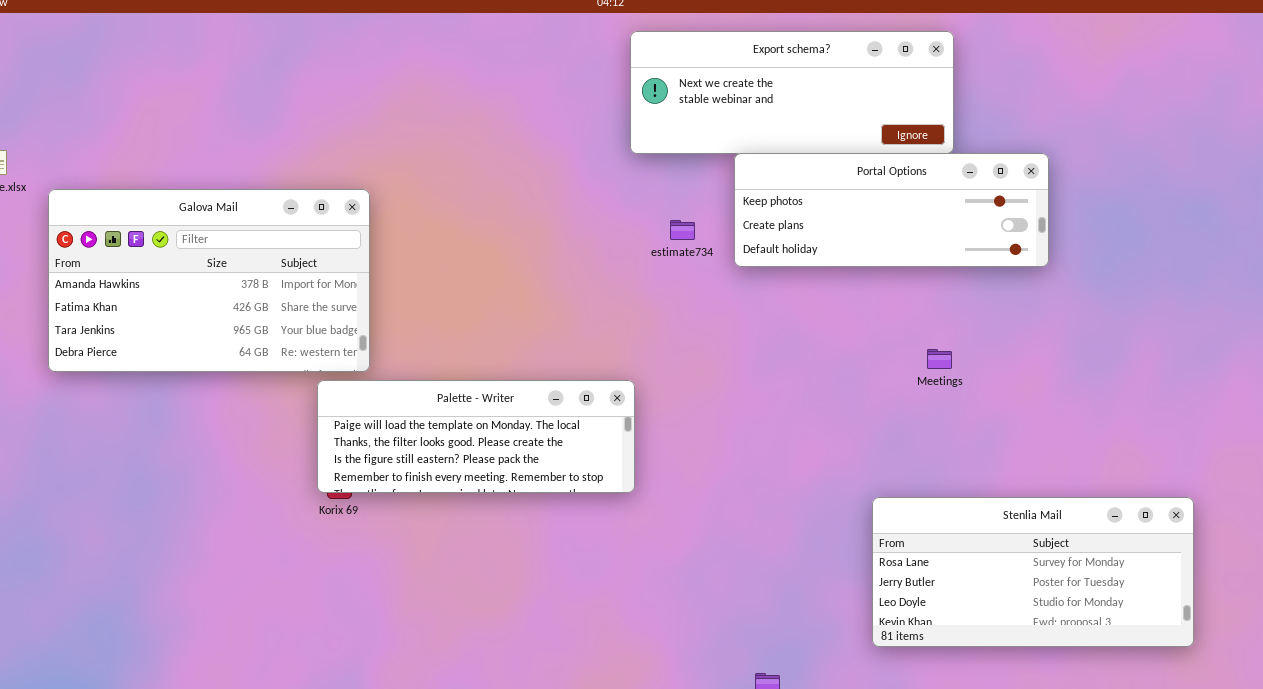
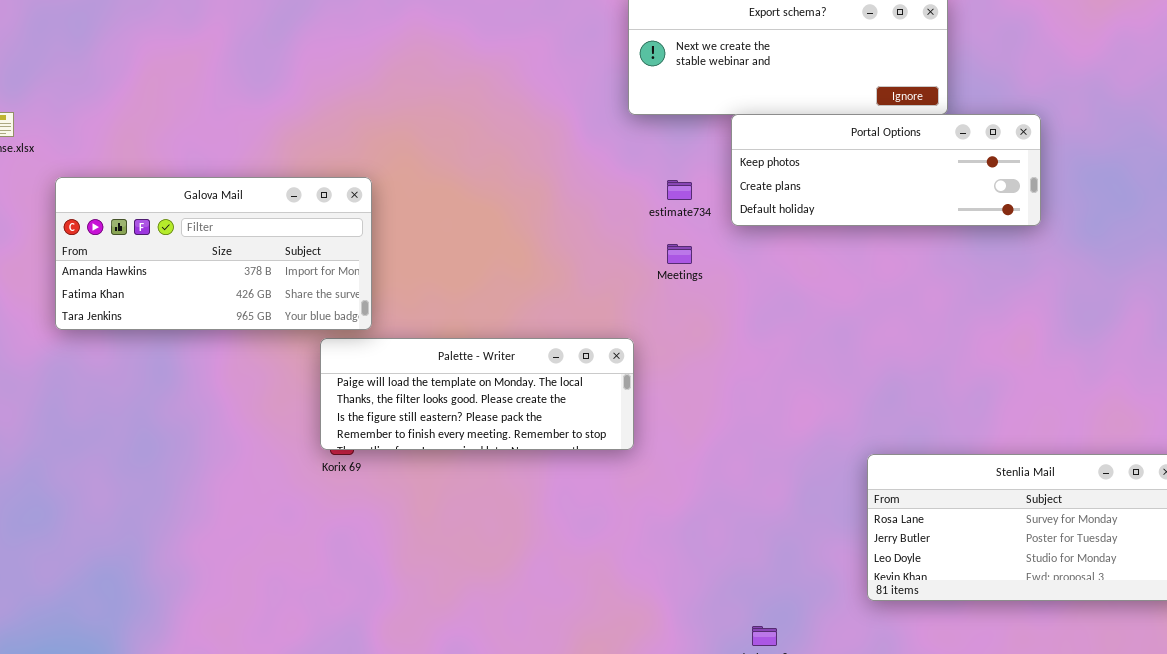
Galova Mail: [48,189,370,372] -> [55,177,372,330], resized
Meetings: [927,349,952,369] -> [667,244,692,264], moved

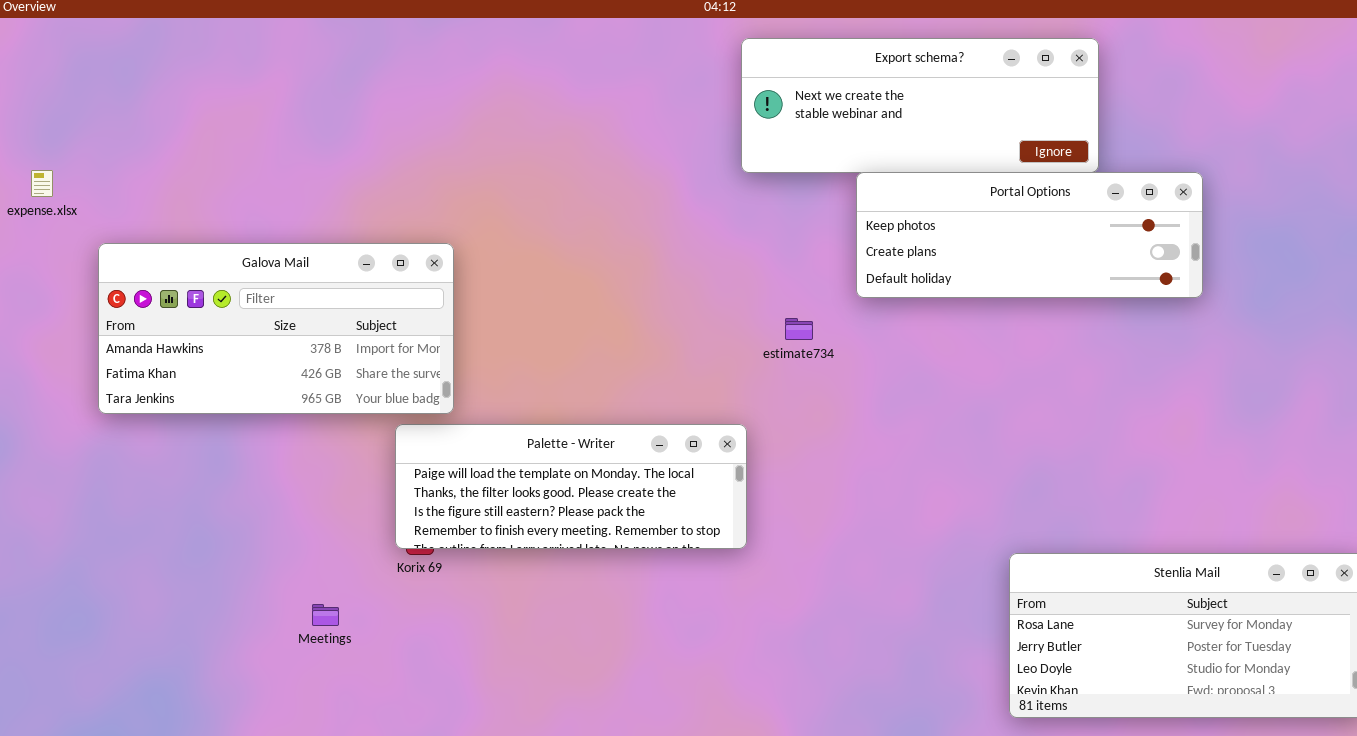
estimate734: [667,180,692,200] -> [785,318,813,340], moved
Meetings: [667,244,692,264] -> [312,604,339,626], moved

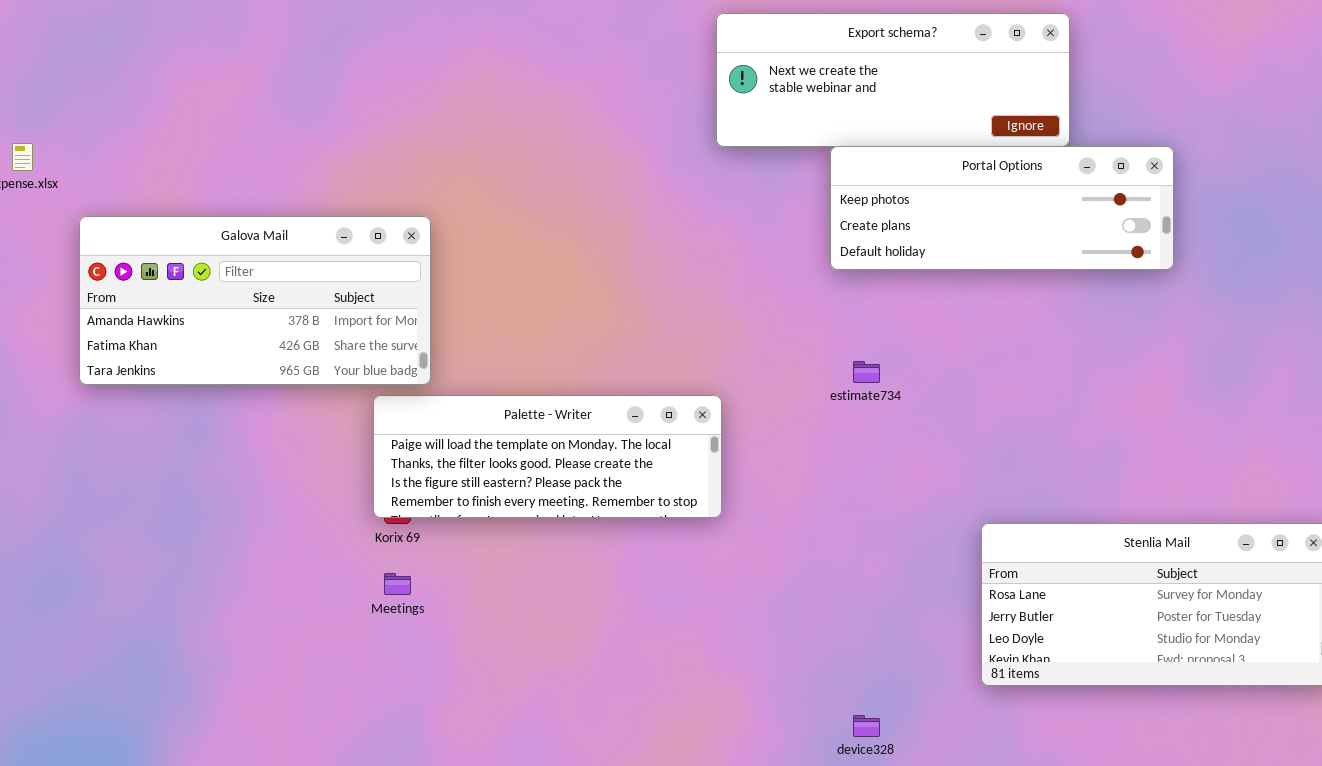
estimate734: [785,318,813,340] -> [853,361,880,383], moved
Meetings: [312,604,339,626] -> [384,573,411,595], moved

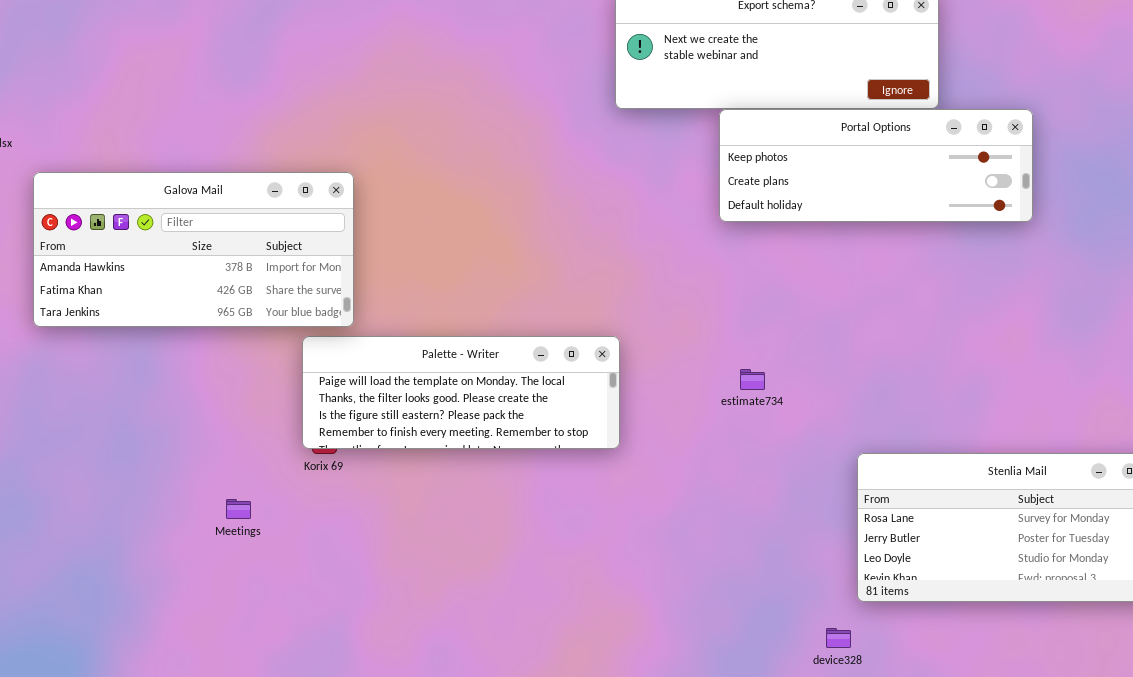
estimate734: [853,361,880,383] -> [740,369,765,390], moved
Meetings: [384,573,411,595] -> [226,499,251,519], moved
device328: [853,715,880,737] -> [826,628,851,648], moved

